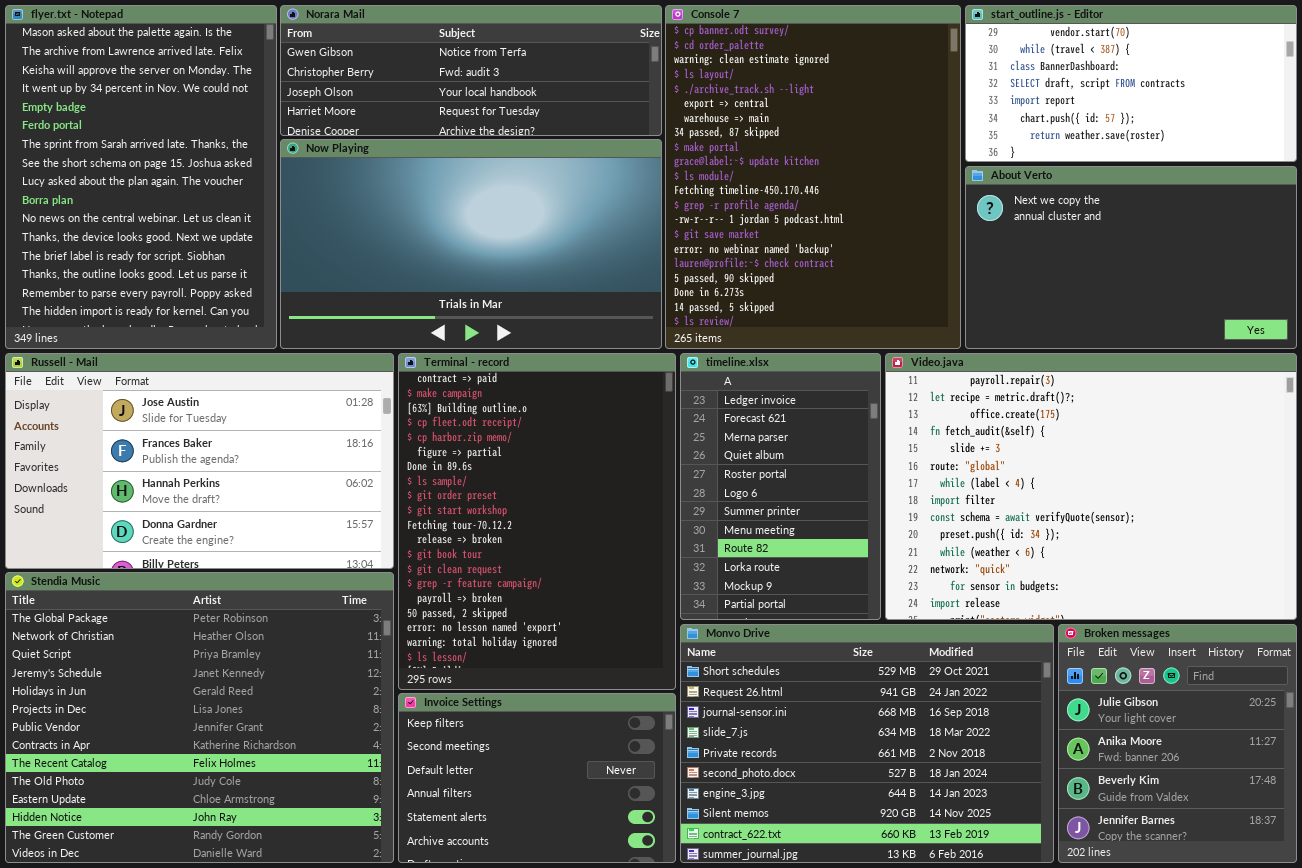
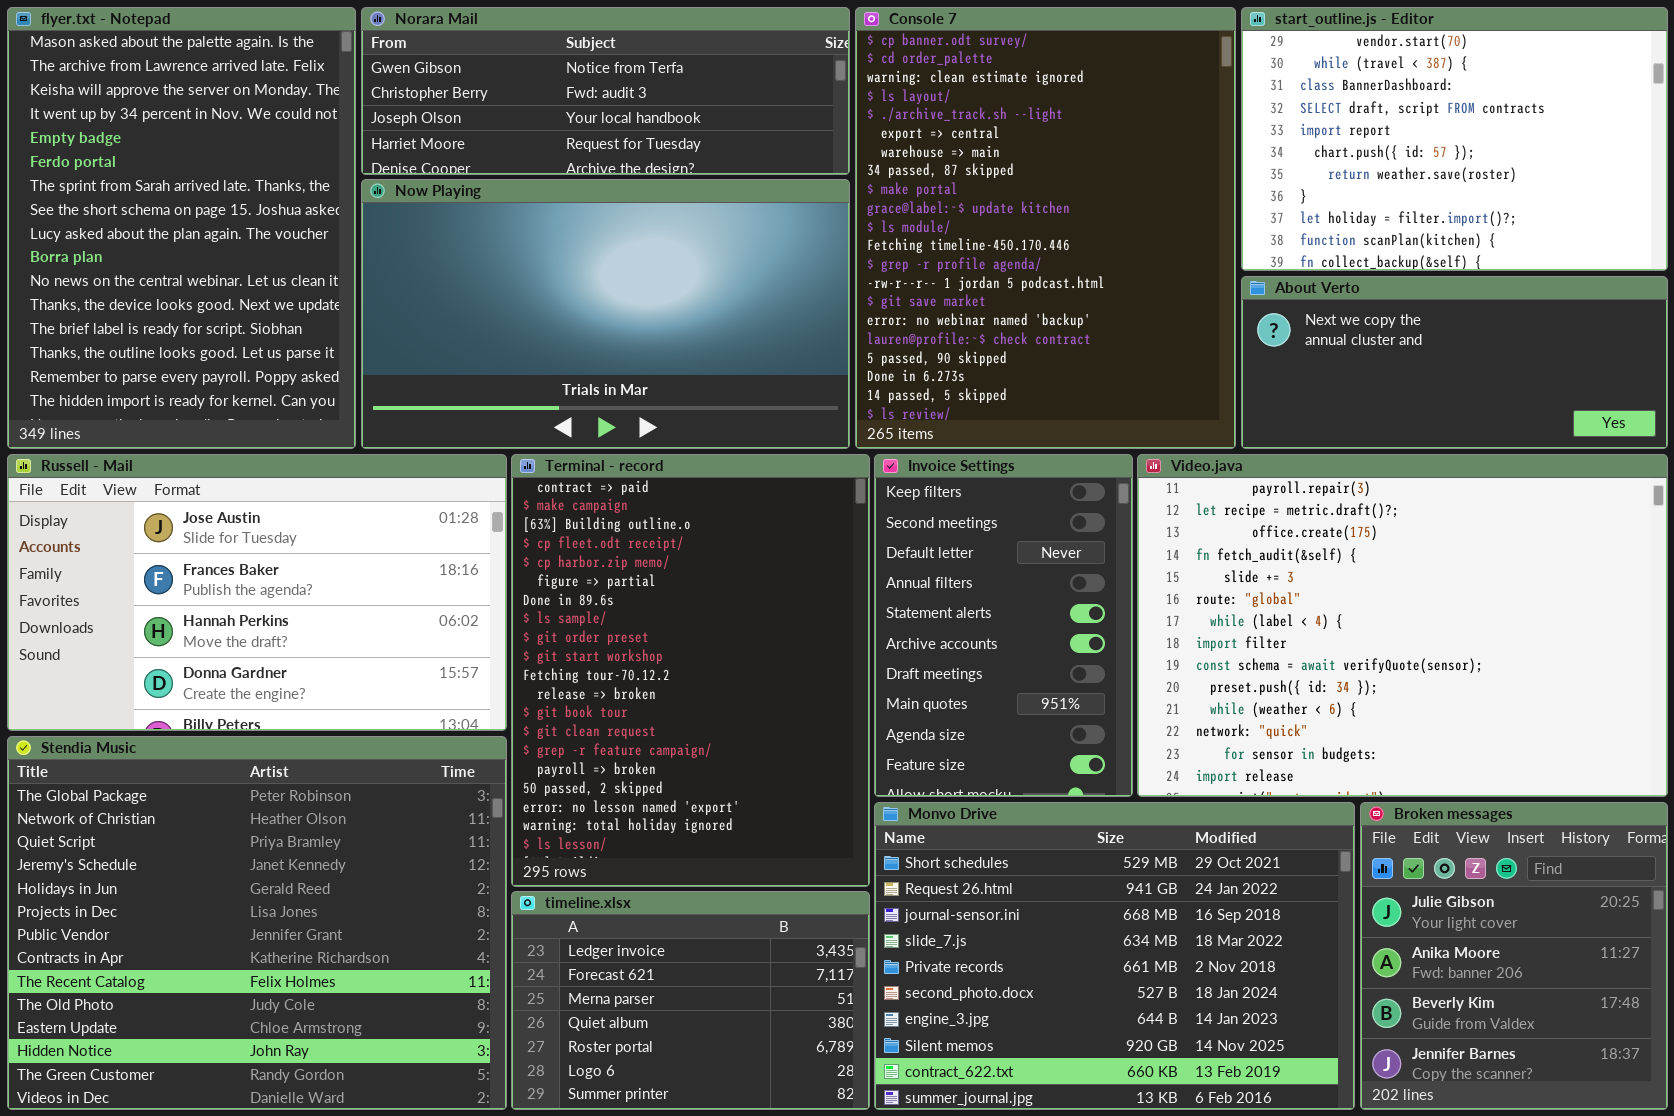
start_outline.js - Editor: [965,5,1297,162] -> [1241,7,1668,271], resized
About Verto: [965,166,1297,349] -> [1241,276,1668,449], resized
timeline.xlsx: [680,353,881,620] -> [511,891,870,1110], moved, resized
Invoice Settings: [398,693,676,863] -> [874,454,1133,797], moved, resized

